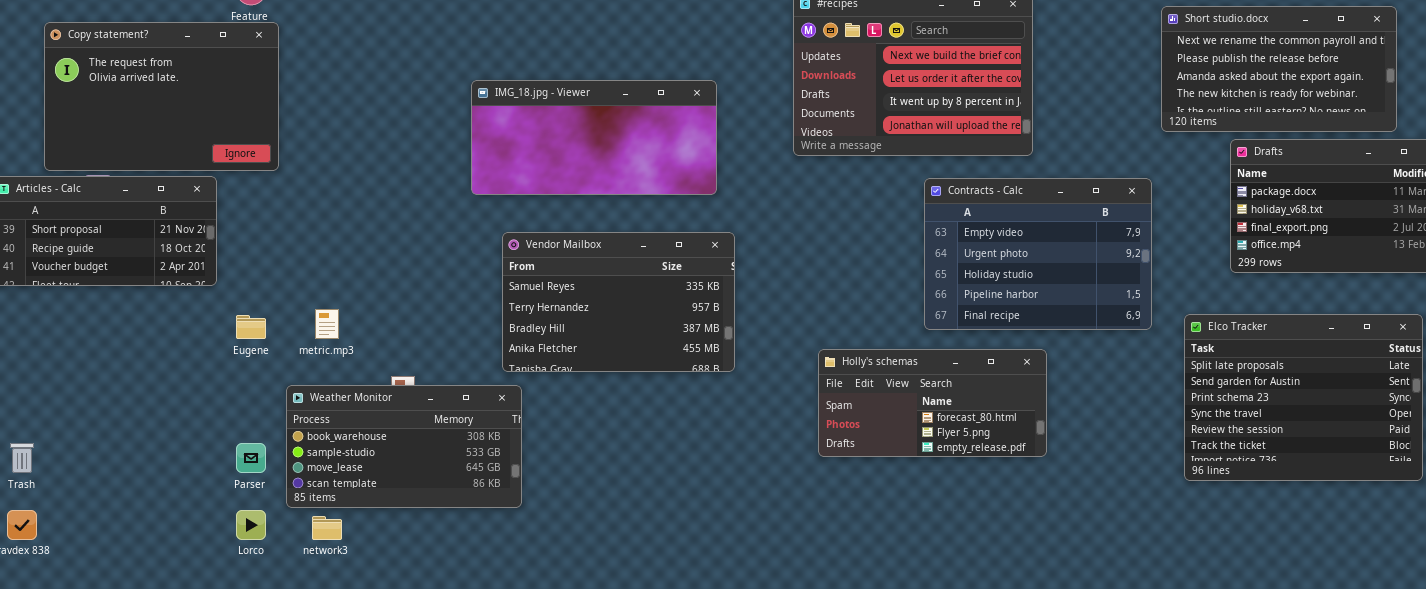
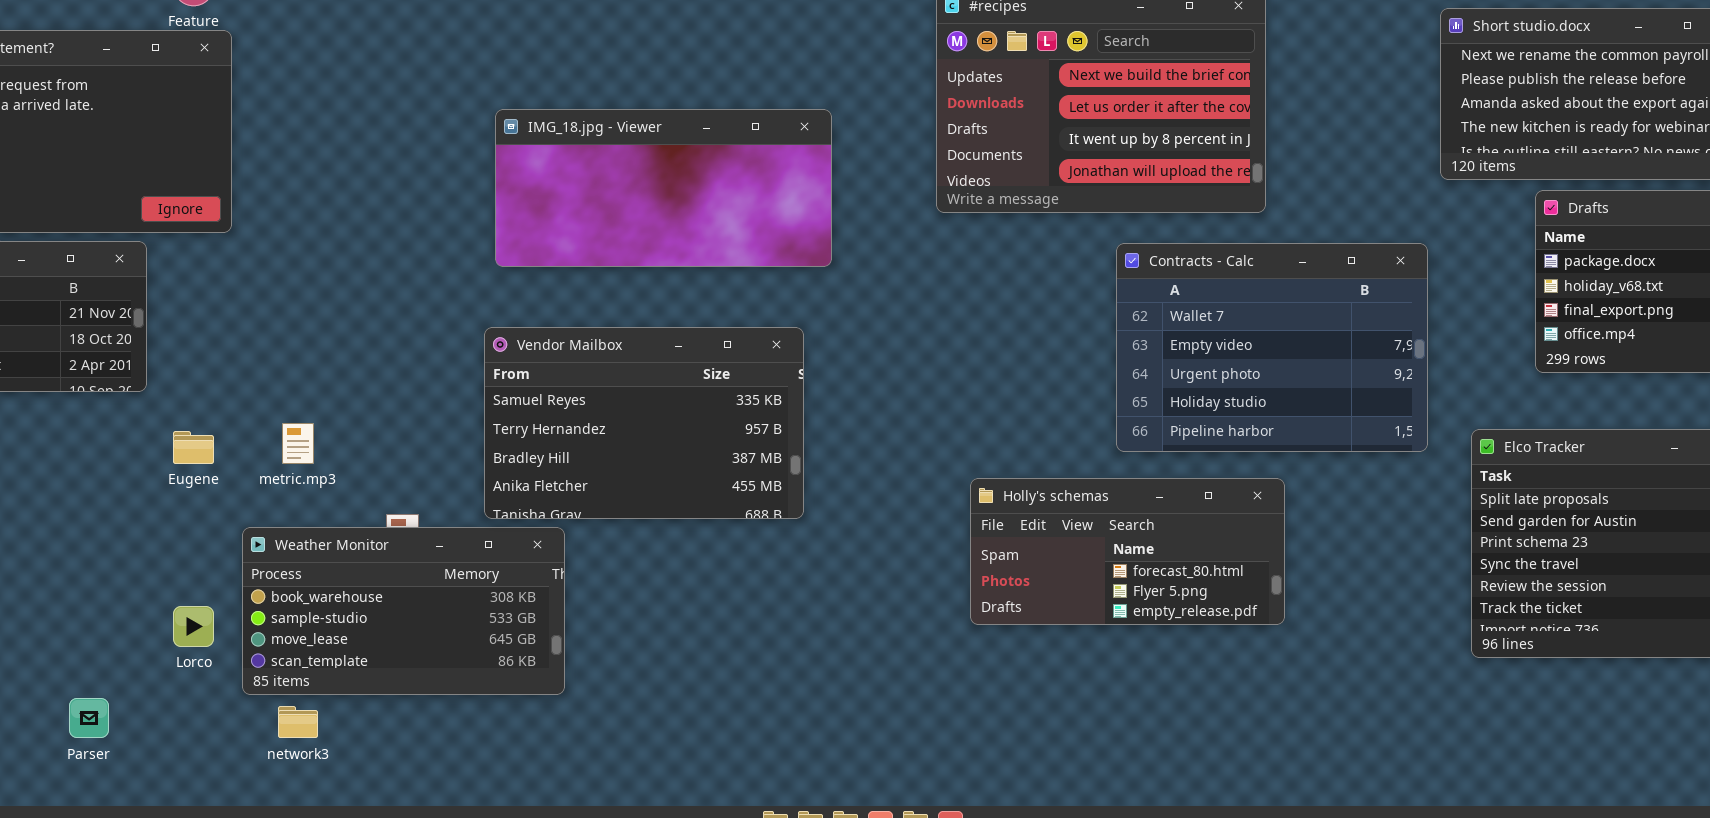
Contracts - Calc: [924,178,1152,330] -> [1116,243,1428,452], scrolled up 1 row
Vendor Mailbox: [502,232,735,372] -> [484,327,804,519], moved
Parser: [236,443,266,473] -> [69,698,109,738], moved
Lorco: [236,510,266,540] -> [173,606,214,647], moved

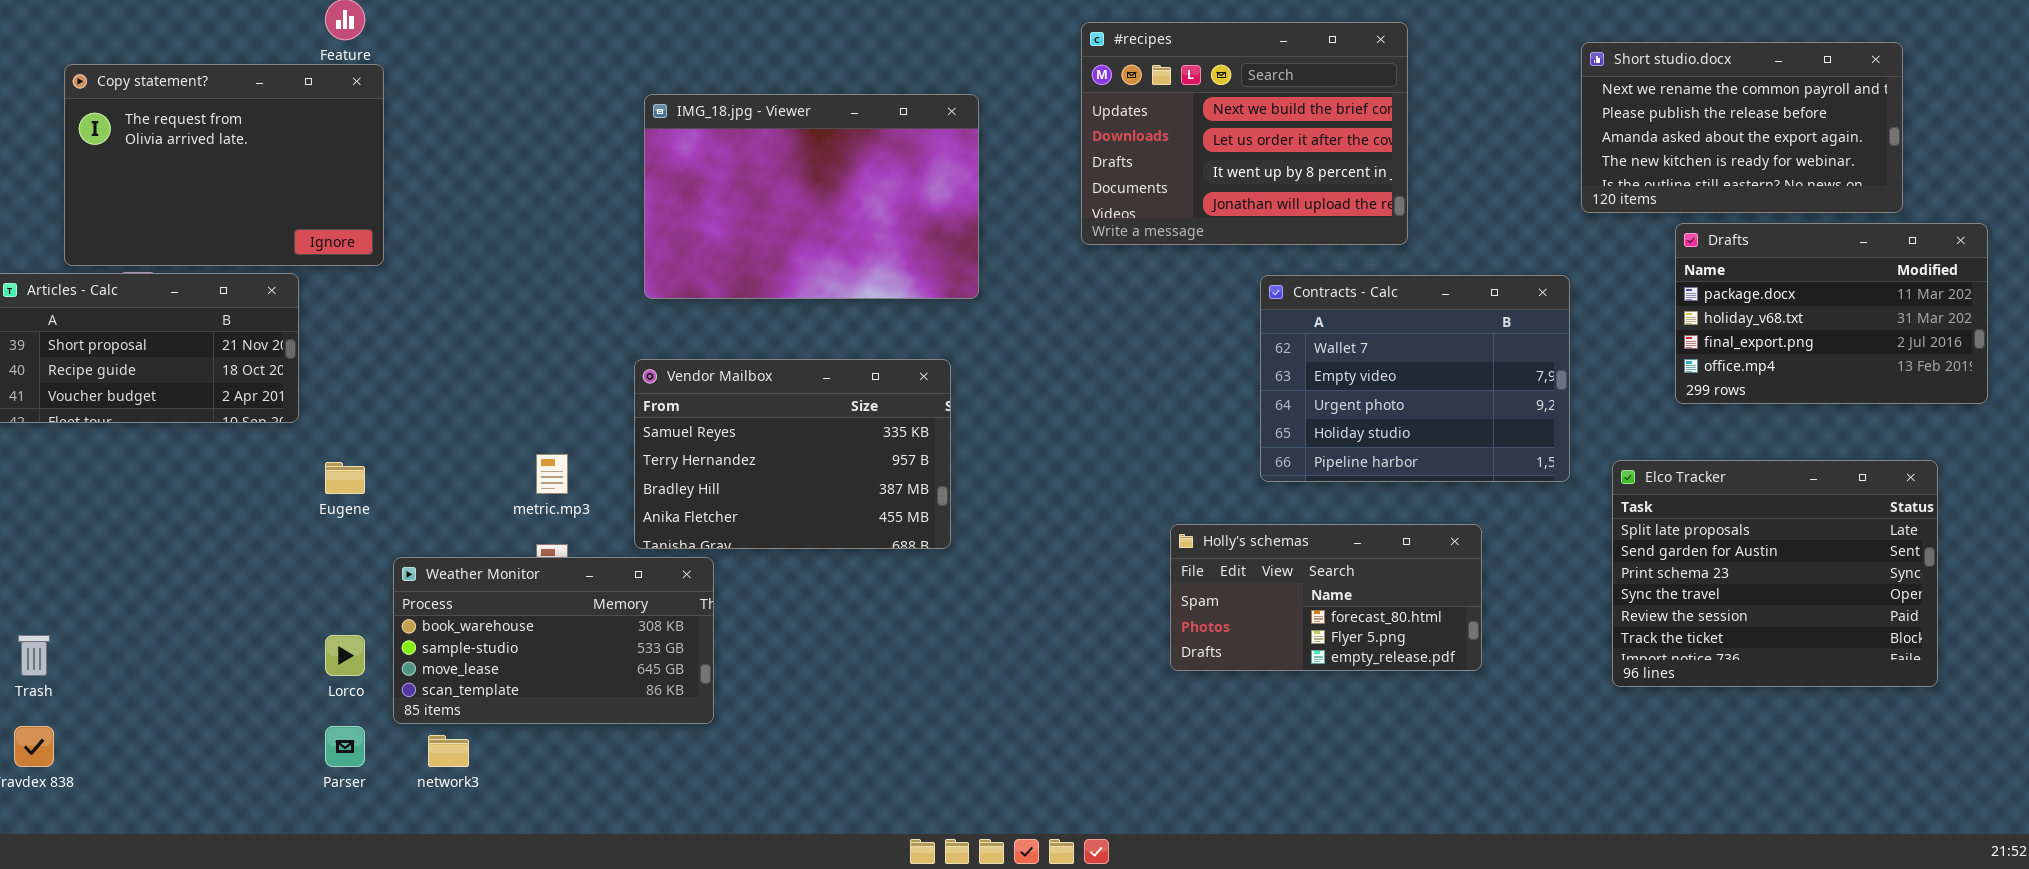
IMG_18.jpg - Viewer: [495,109,832,267] -> [644,94,979,299], resized
metric.mp3: [282,423,314,464] -> [536,454,568,494], moved
Holly's schemas: [970,478,1285,625] -> [1170,524,1482,671], moved
Parser: [69,698,109,738] -> [325,726,365,767], moved

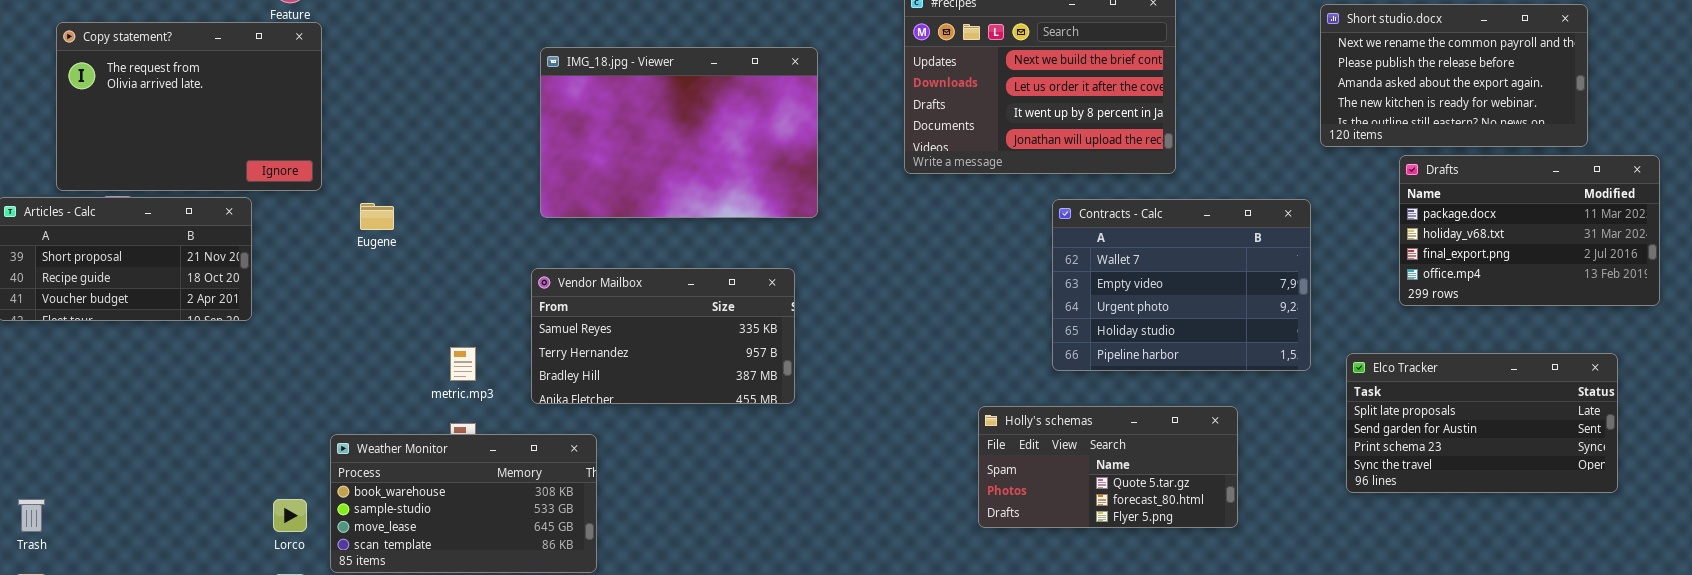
Vendor Mailbox: [634,359,951,549] -> [531,268,795,404], resized
Elco Tracker: [1612,460,1938,687] -> [1346,353,1618,493], resized
Eugene: [325,462,365,494] -> [360,203,394,230], moved
Holly's schemas: [1170,524,1482,671] -> [978,406,1238,528], scrolled up 1 row

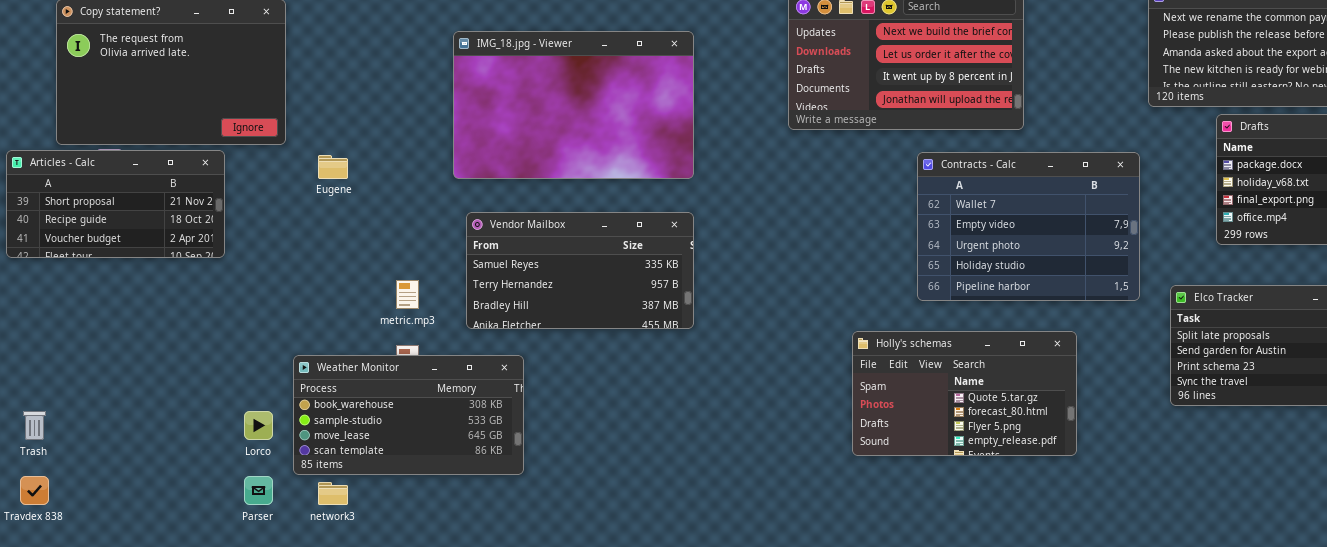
IMG_18.jpg - Viewer: [540,47,818,218] -> [453,31,694,179], moved
Holly's schemas: [978,406,1238,528] -> [852,331,1077,456], resized

